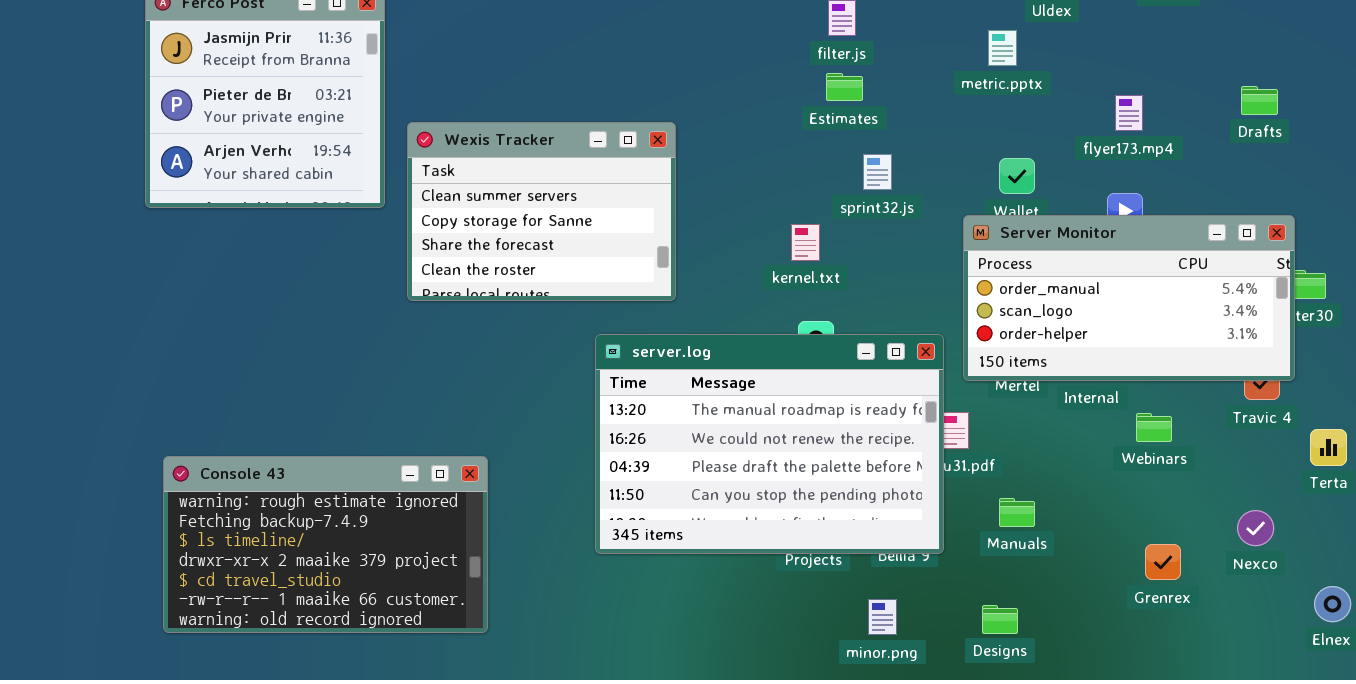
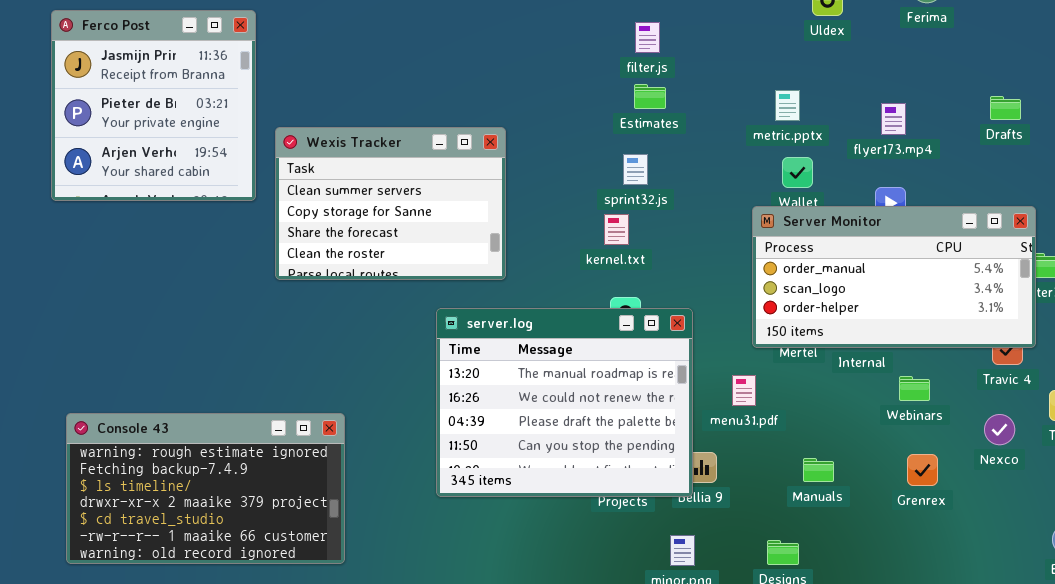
metric.pptx: [988,30,1017,66] -> [775,90,800,121], moved
sprint32.js: [863,154,892,190] -> [623,154,648,185], moved
server.log: [595,334,944,554] -> [436,308,693,497], resized
Manuals: [999,498,1035,527] -> [803,458,834,482], moved
Nexco: [1237,510,1274,546] -> [984,414,1015,445], moved
Grenrex: [1145,544,1181,580] -> [907,454,938,486], moved

